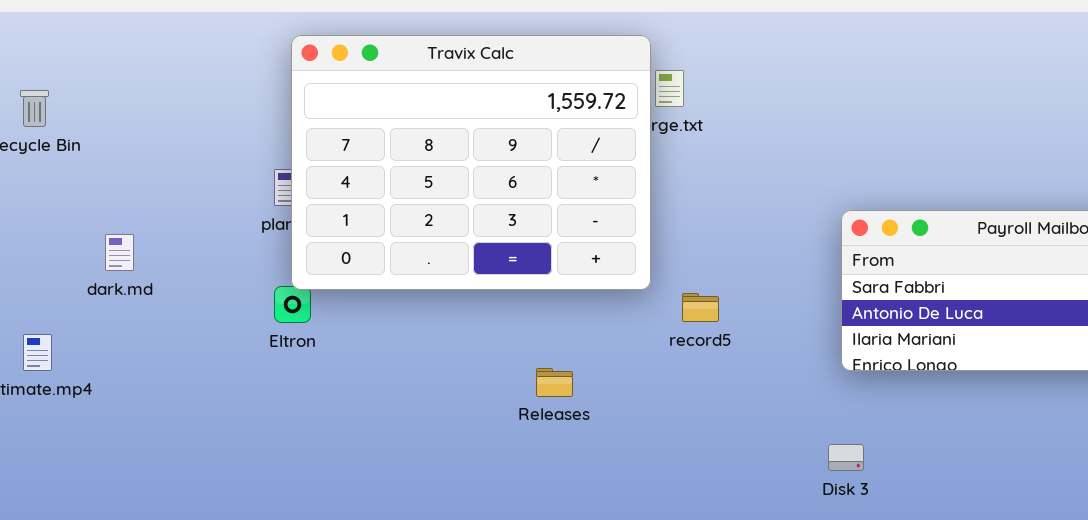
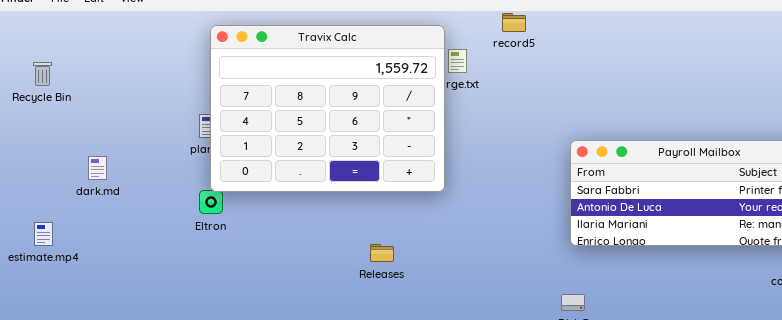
record5: [682,293,719,322] -> [502,13,526,32], moved

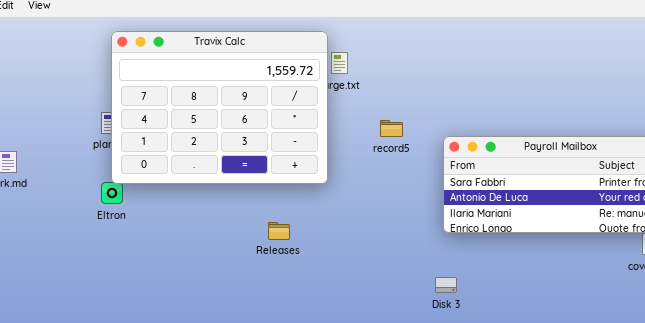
record5: [502,13,526,32] -> [380,120,403,137], moved
Releases: [370,244,394,262] -> [268,222,290,240], moved

